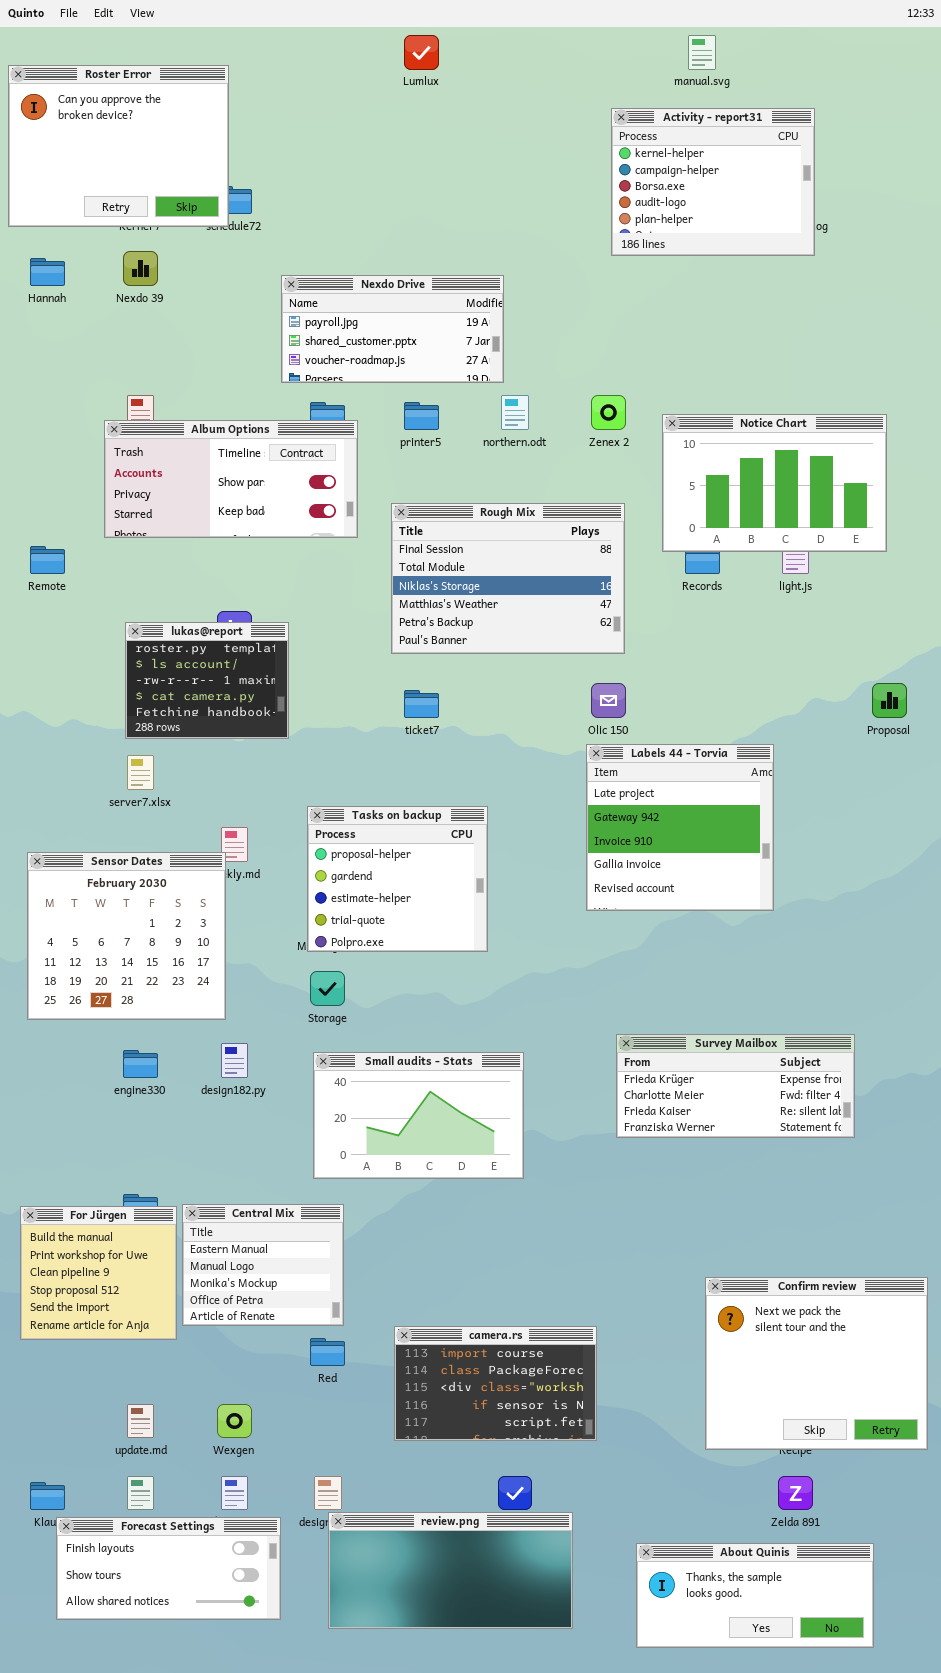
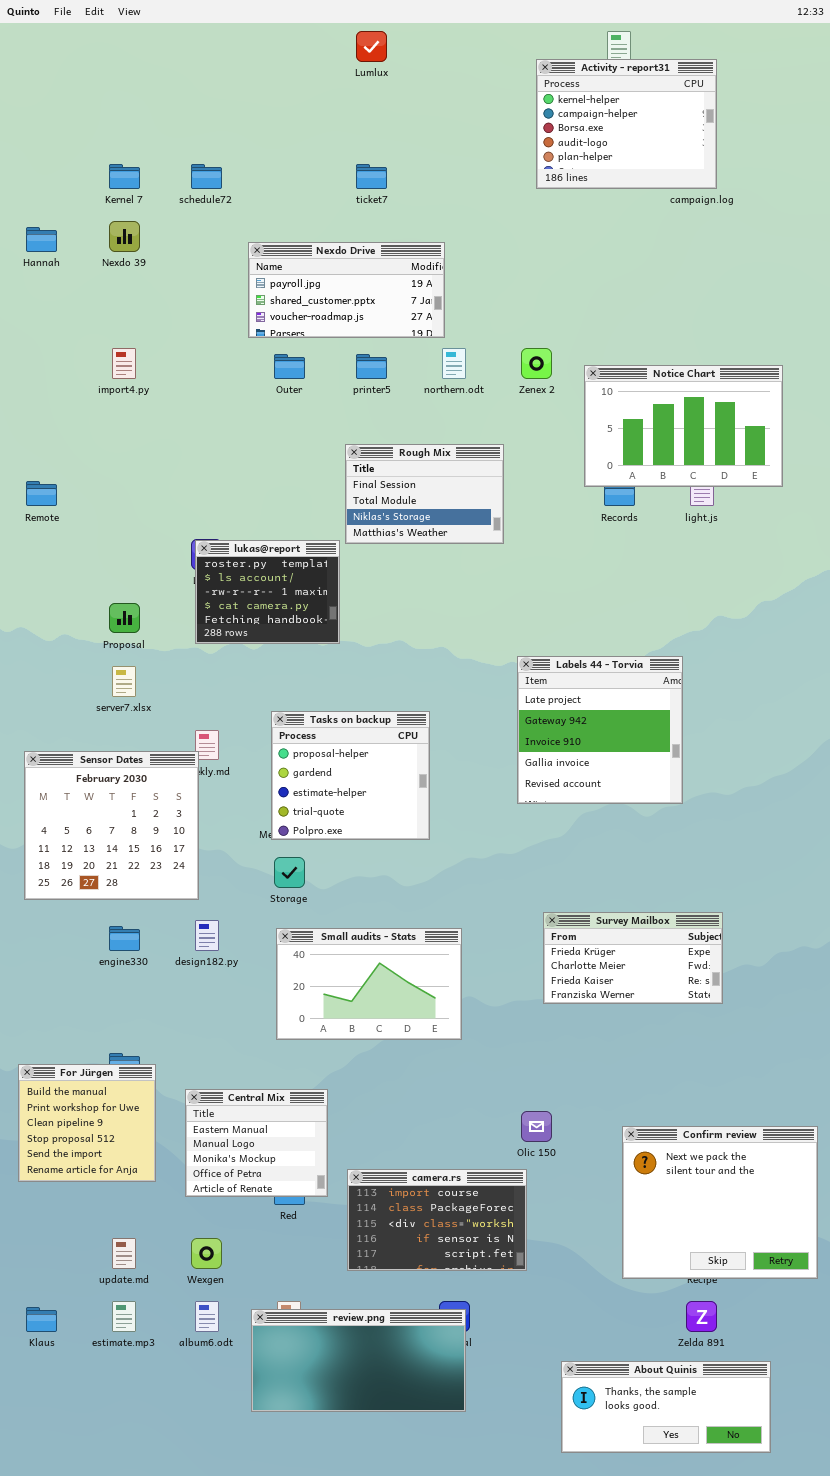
Roster Error: [8,65,229,227] -> none, closed
Activity - report31: [611,108,815,256] -> [536,59,717,189], moved
Album Options: [104,420,358,538] -> none, closed
Rough Mix: [391,503,625,654] -> [345,444,504,544], resized
lukas@report: [125,622,289,739] -> [195,540,340,644], moved
Olic 150: [591,683,626,718] -> [521,1111,552,1142], moved
Proposal: [872,683,907,718] -> [109,603,140,633], moved
ticket7: [404,690,439,718] -> [356,164,387,189], moved
Survey Mailbox: [616,1034,855,1138] -> [543,912,723,1004], resized
Central Mix: [182,1204,344,1326] -> [185,1089,328,1197], moved
review.png: [328,1512,573,1629] -> [251,1309,466,1412], moved
Forecast Settings: [56,1517,281,1620] -> none, closed

